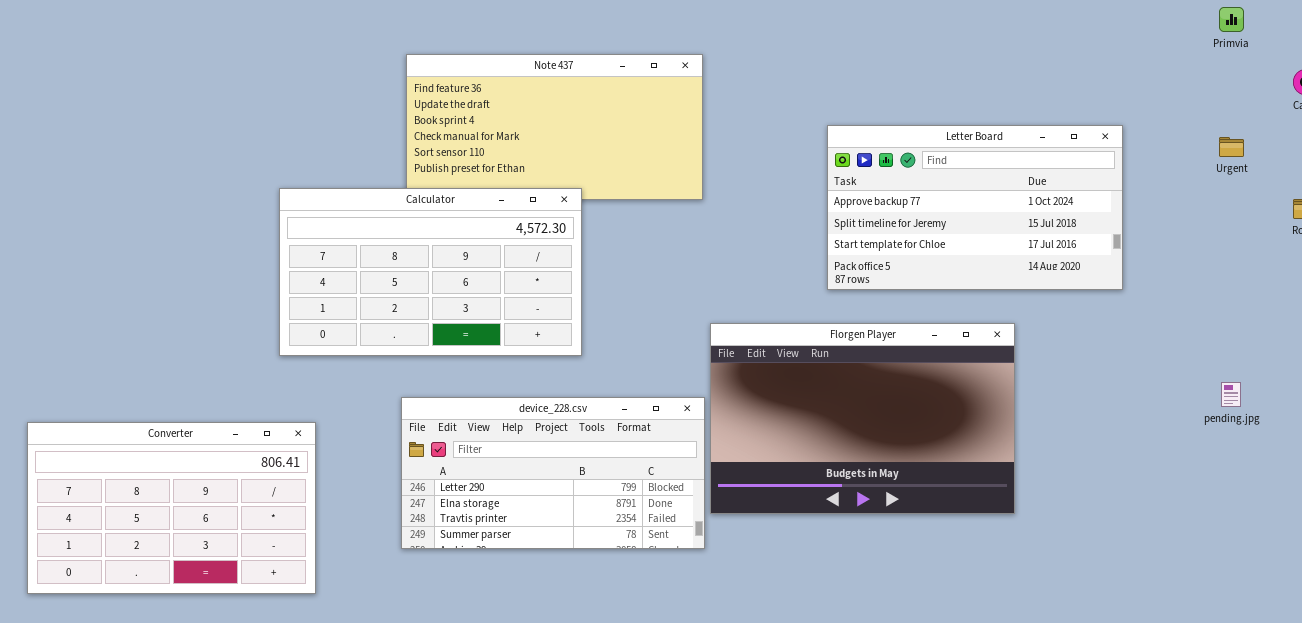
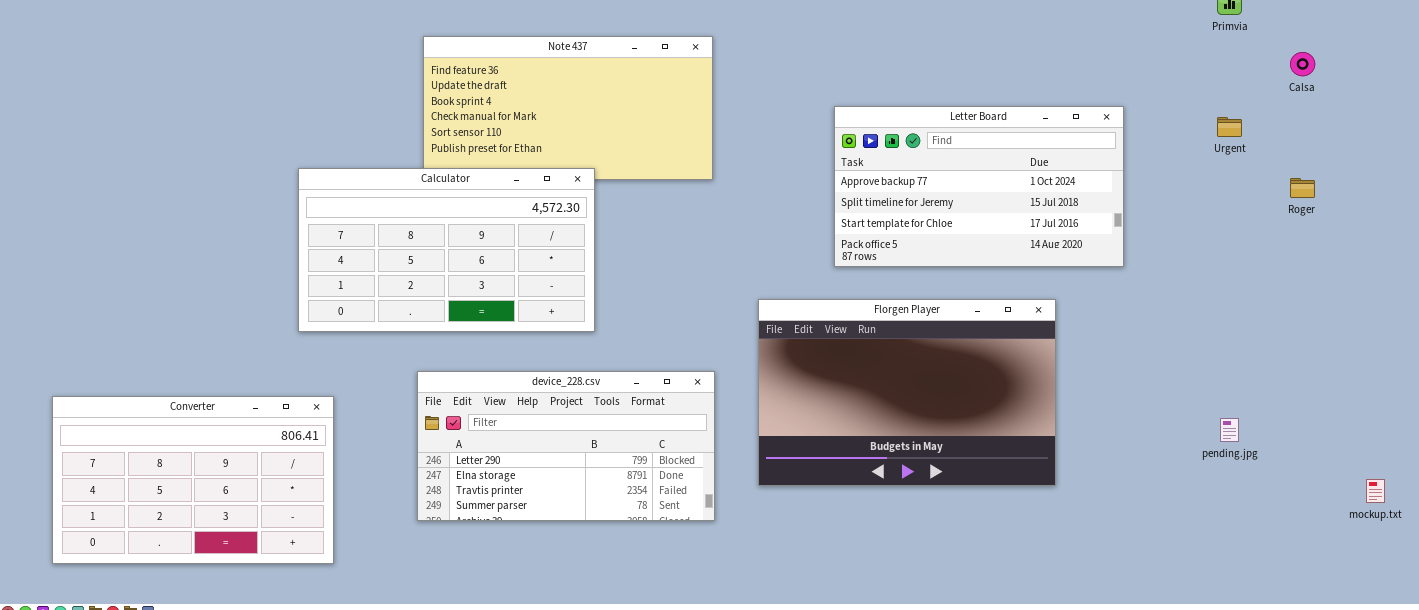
Florgen Player: [710,323,1015,514] -> [758,299,1056,486], moved
pending.jpg: [1221,382,1241,407] -> [1220,418,1239,442], moved

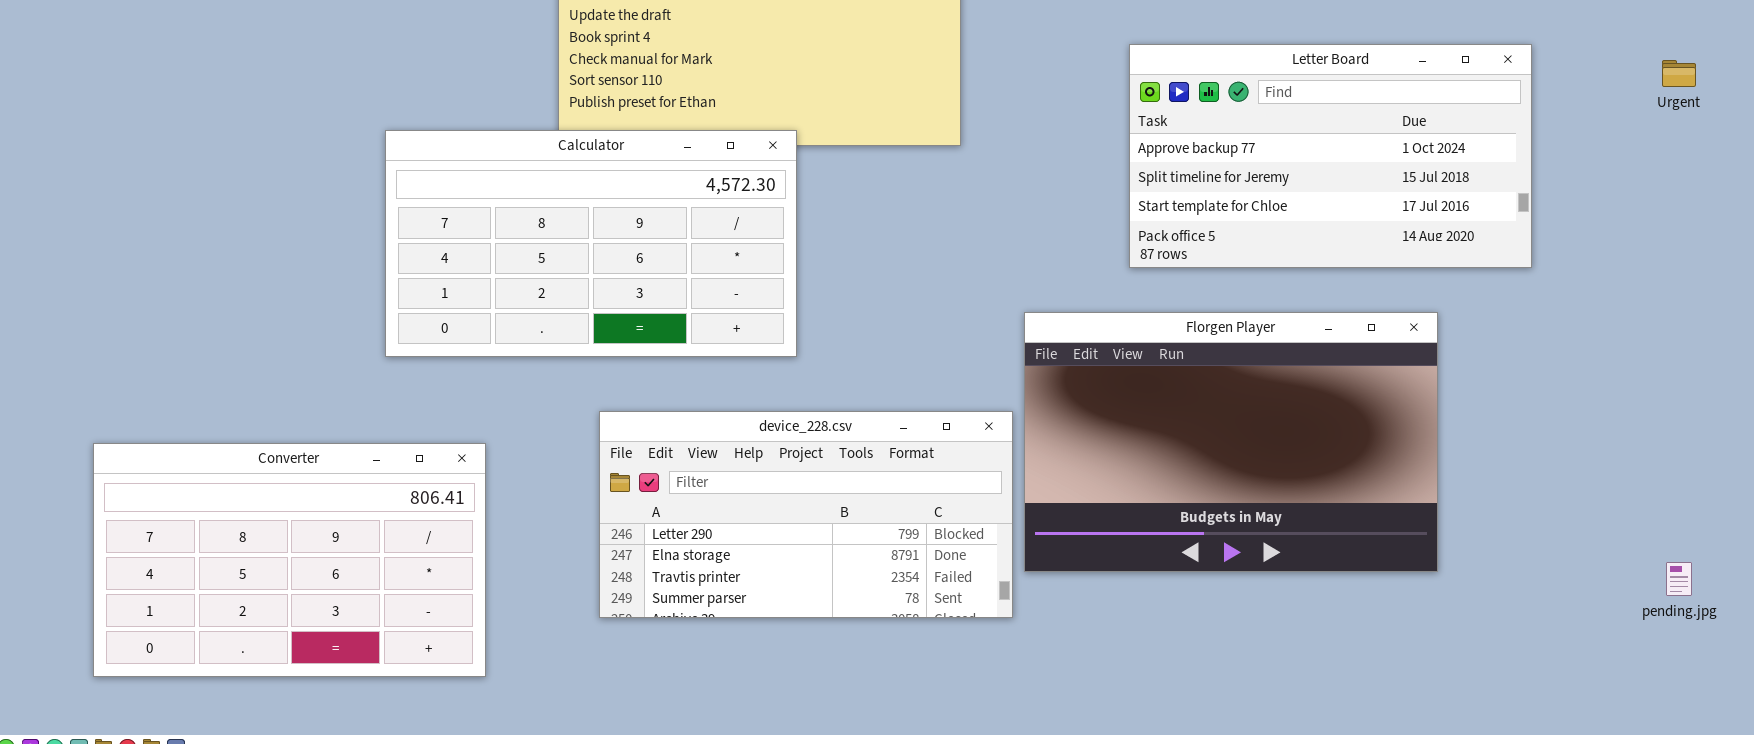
device_228.csv: [417,371,715,521] -> [599,411,1013,618], moved
Converter: [52,396,334,564] -> [93,443,486,677], moved
pending.jpg: [1220,418,1239,442] -> [1666,562,1692,596], moved

